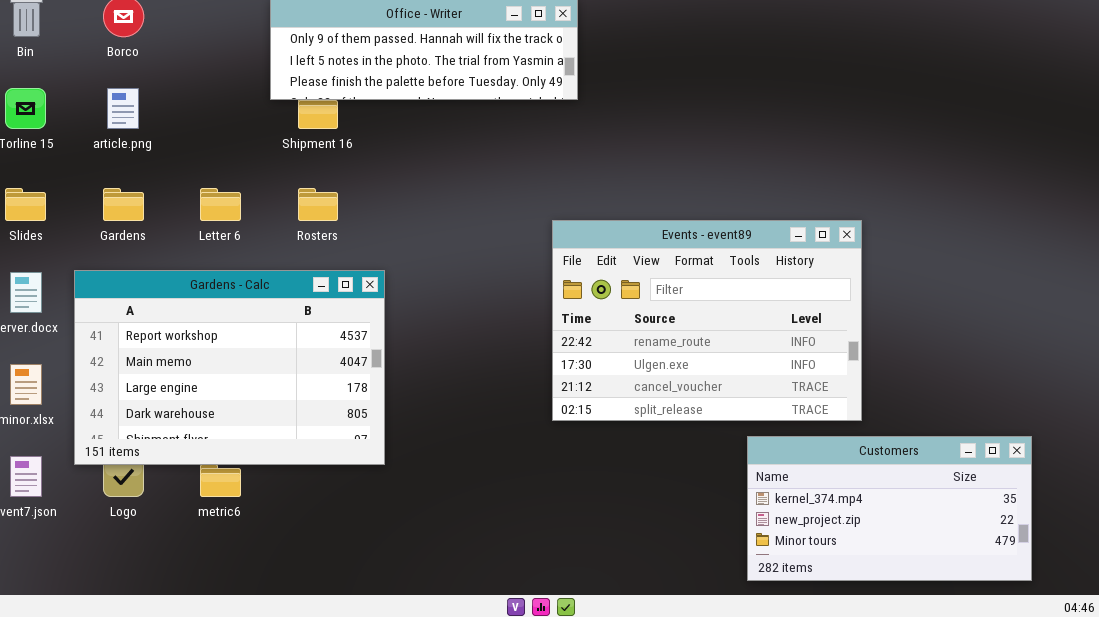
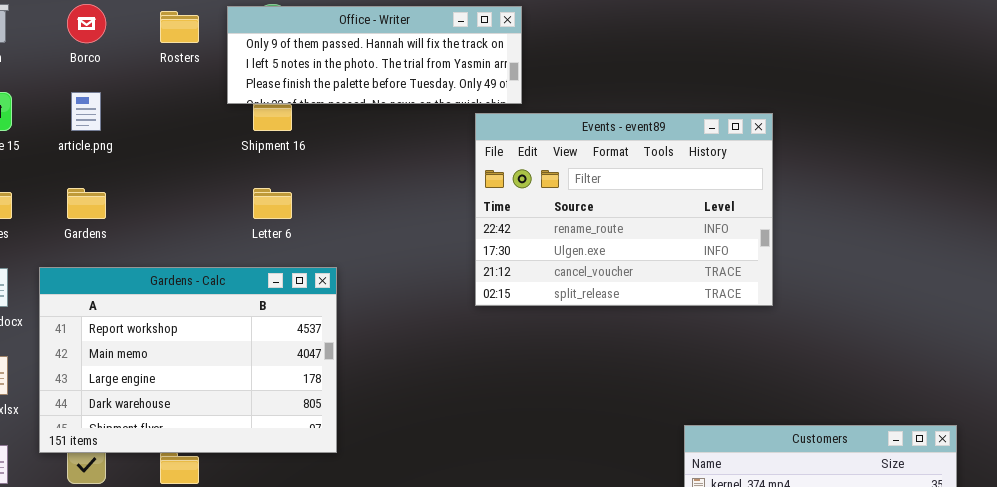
Letter 6: [200,188,241,221] -> [253,188,292,219], moved
Rosters: [298,188,338,221] -> [160,11,199,43], moved
Events - event89: [552,220,862,421] -> [475,113,773,306], moved

